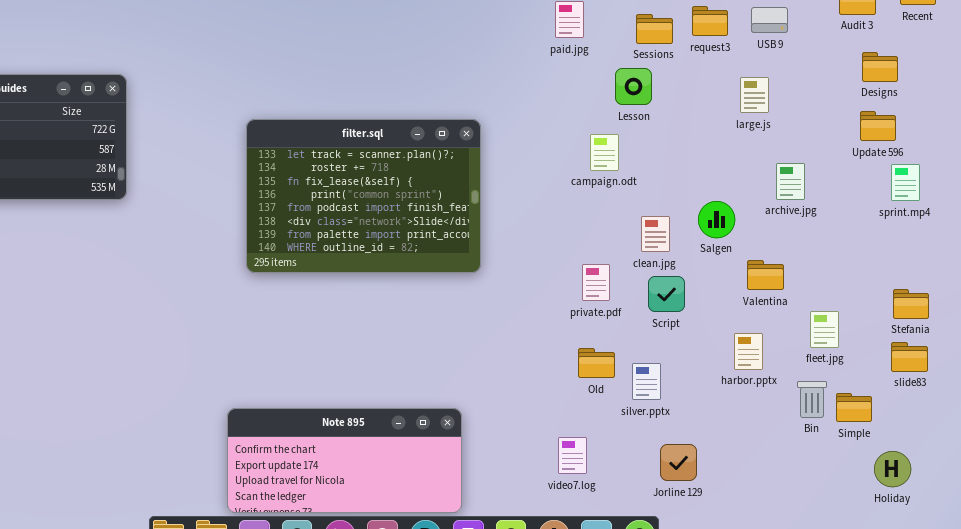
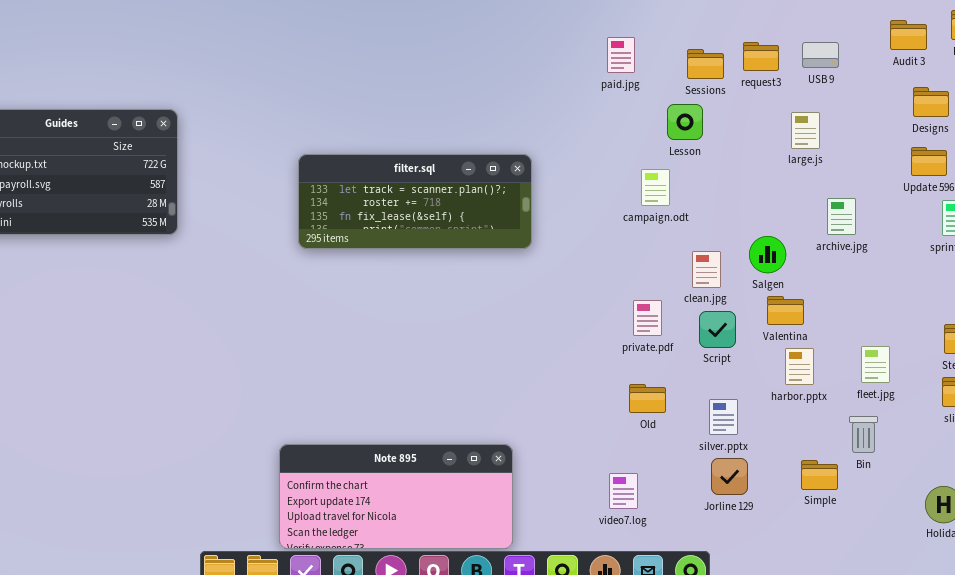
filter.sql: [246,119,481,273] -> [298,154,532,249], resized
Valentina: [747,260,784,290] -> [767,296,804,325], moved
harbor.pptx: [734,333,763,370] -> [785,348,814,385], moved
silver.pptx: [632,363,661,400] -> [709,399,738,435], moved
Simple: [836,393,872,422] -> [801,460,838,490], moved
Jorline 129: [660,444,697,481] -> [711,458,748,495], moved

